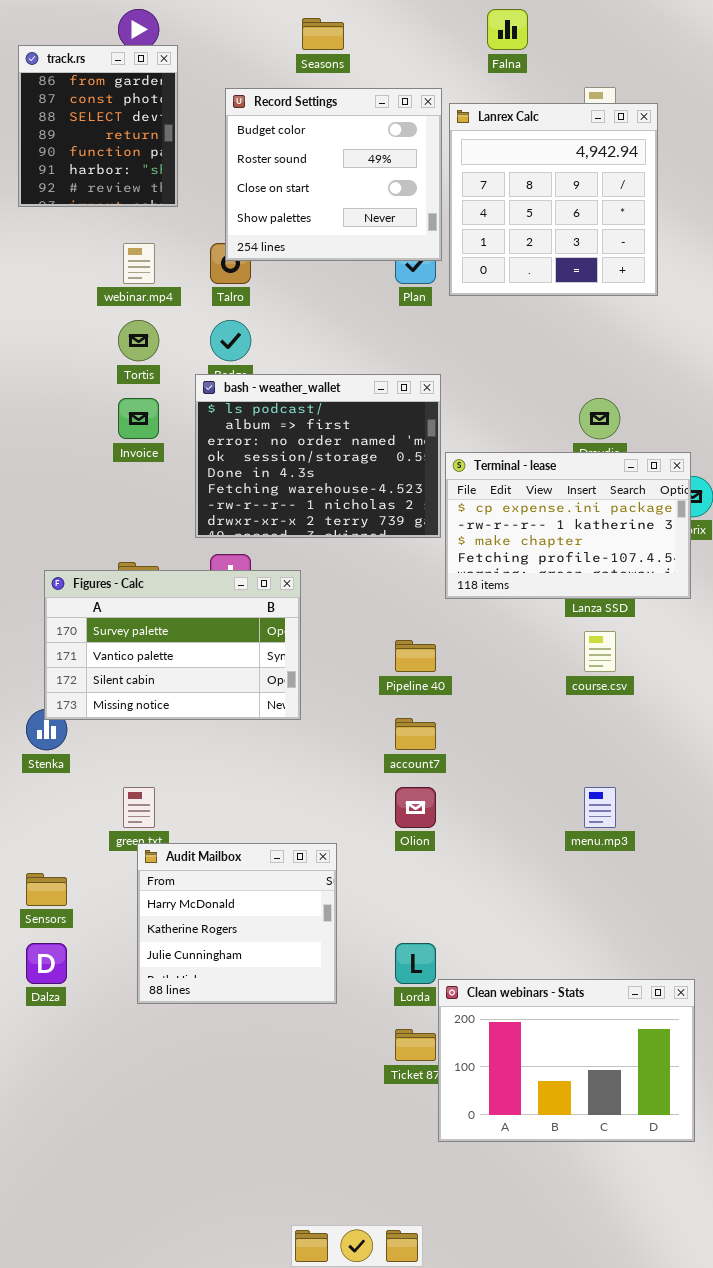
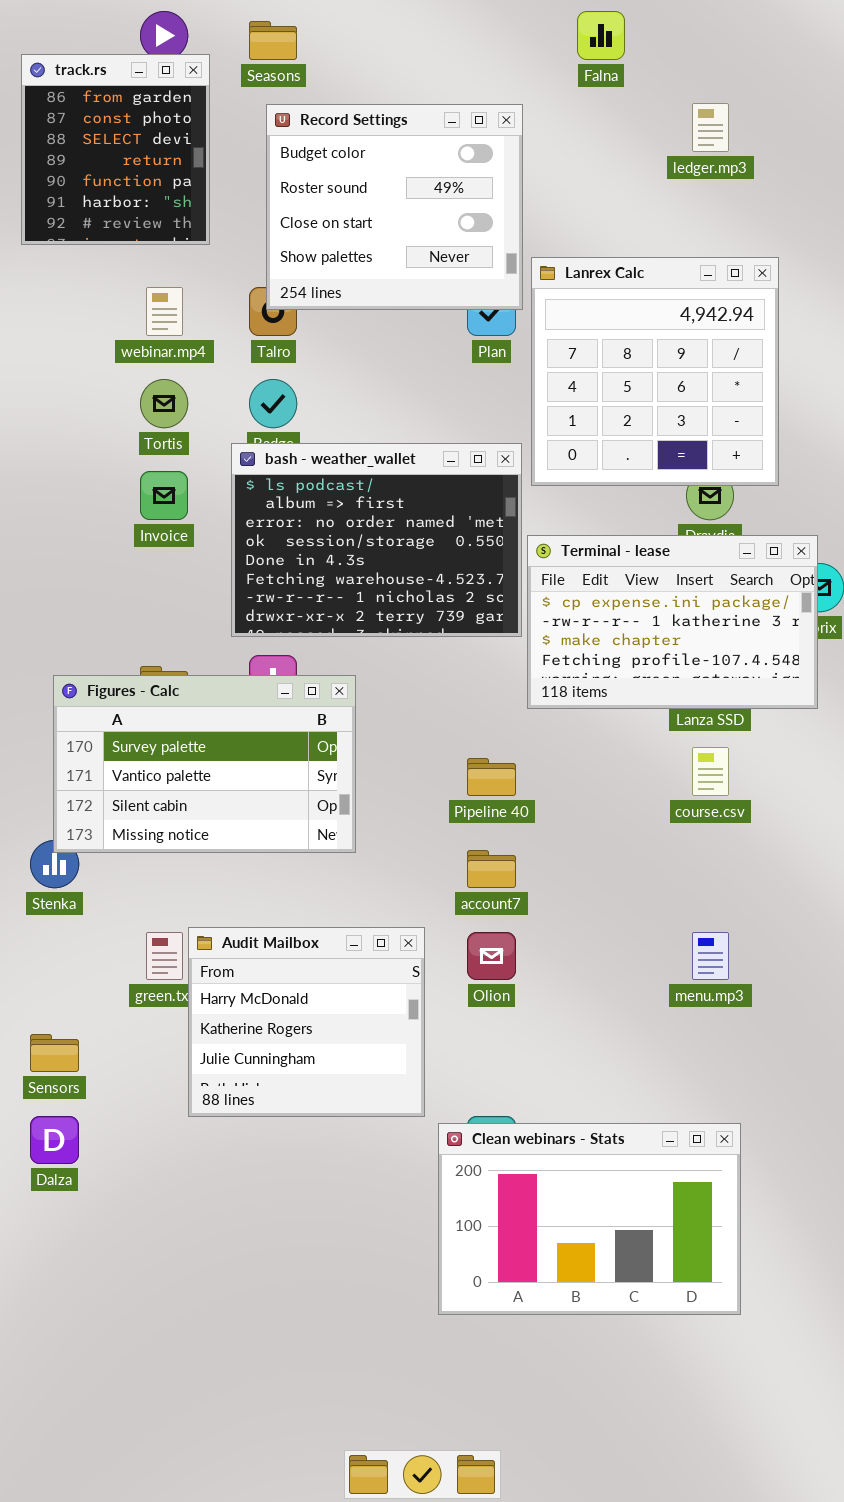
Seasons: [302,18,344,50] -> [249,21,297,60], moved
Lanrex Calc: [449,103,658,296] -> [531,257,779,486], moved
Audit Mailbox: [137,843,337,1004] -> [188,927,425,1117], moved
Clean webinars - Stats: [438,979,695,1142] -> [438,1123,741,1315], moved

